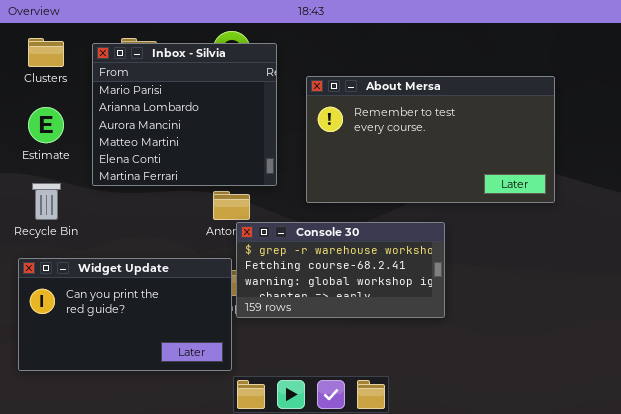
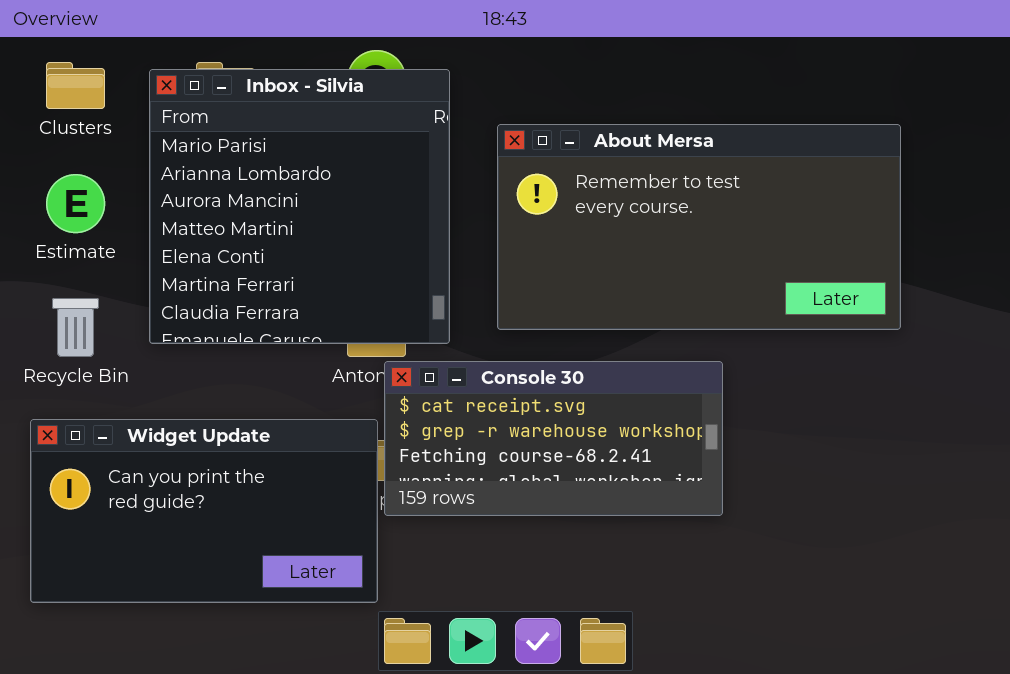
Inbox - Silvia: [92,43,277,186] -> [149,69,450,344], resized
Console 30: [236,222,445,318] -> [384,361,723,516], scrolled up 1 row

